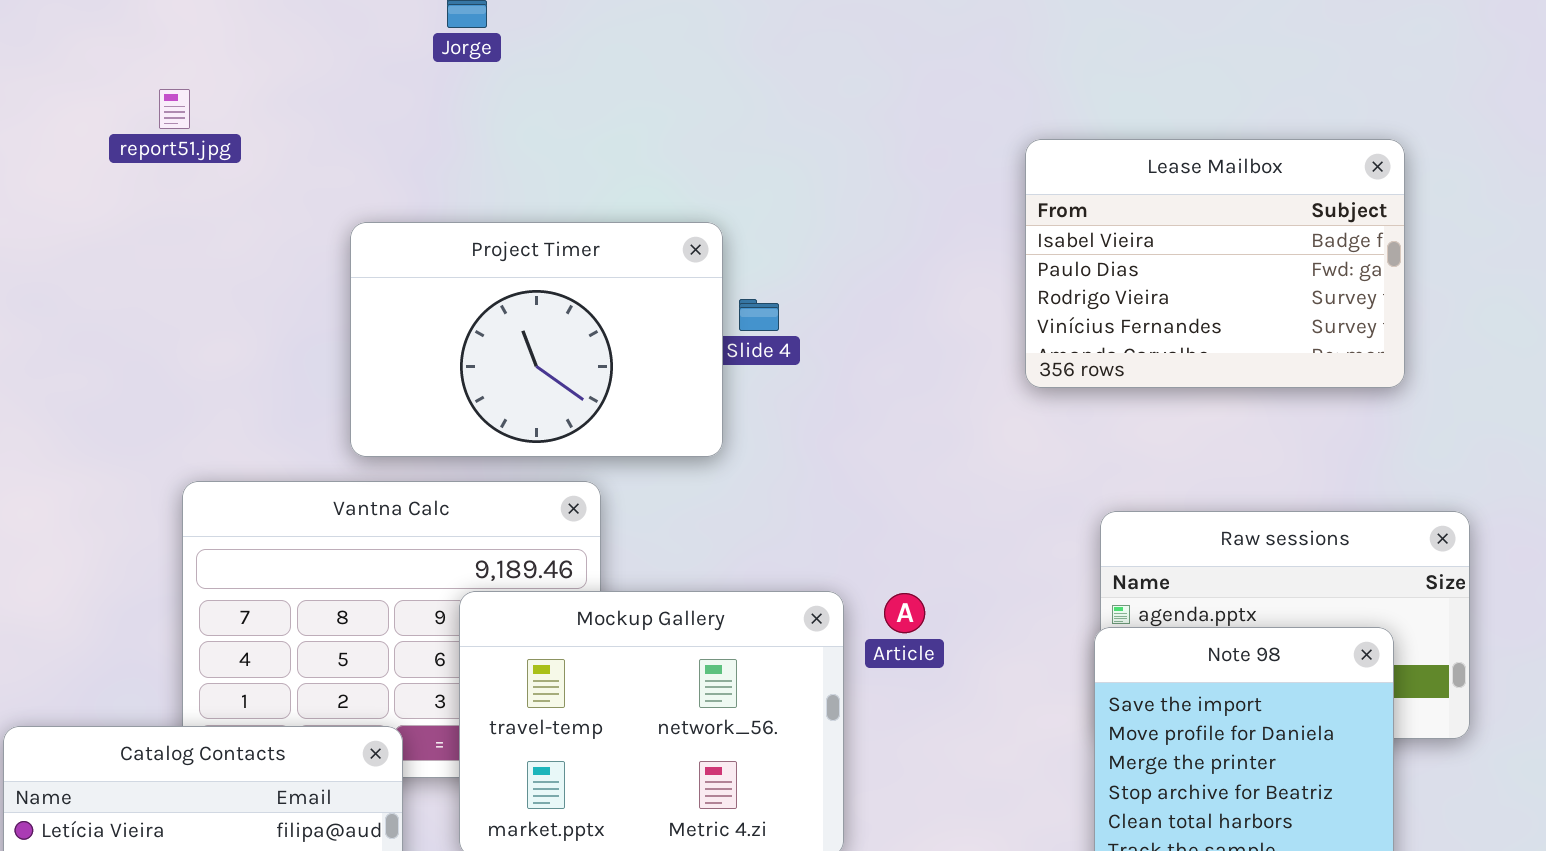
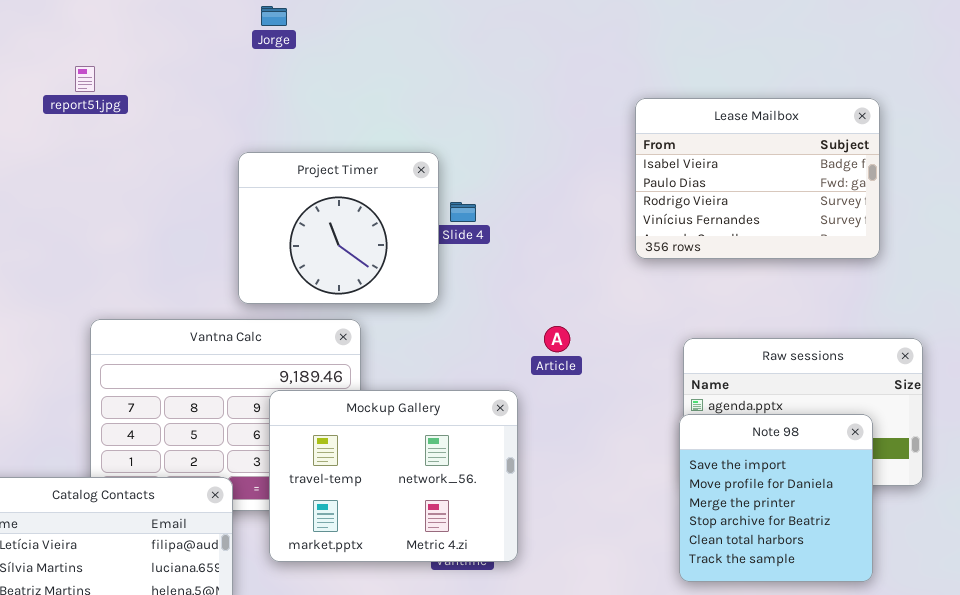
Project Timer: [350,222,723,457] -> [238,152,439,304], resized
Article: [884,593,925,633] -> [544,326,570,352], moved

